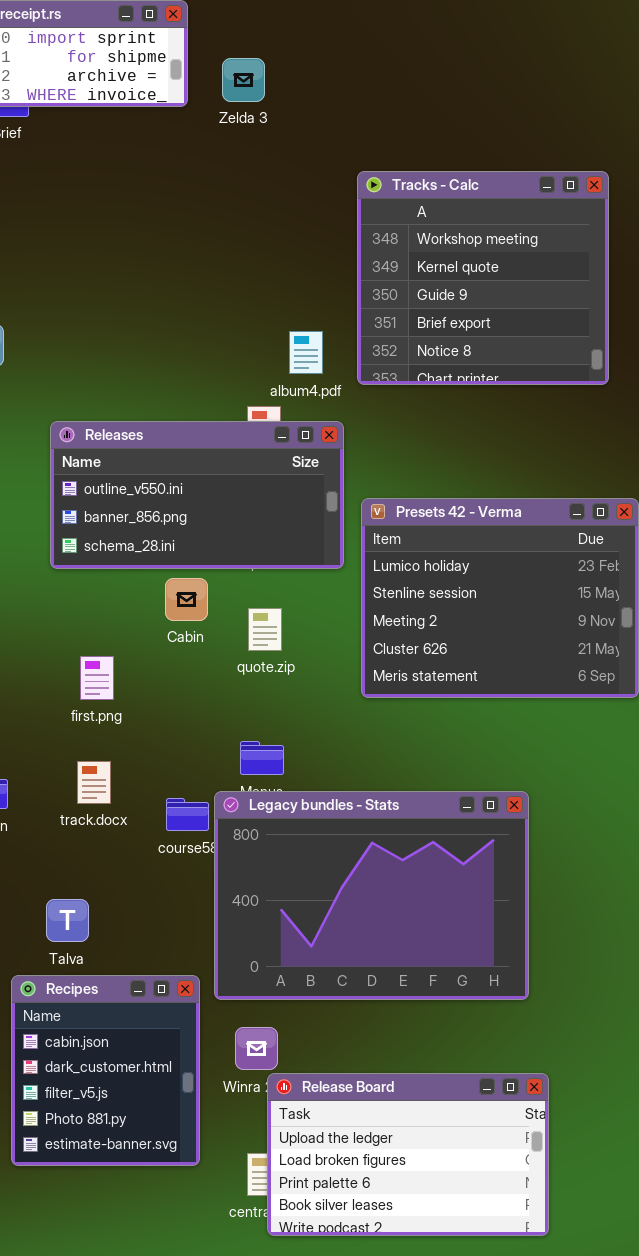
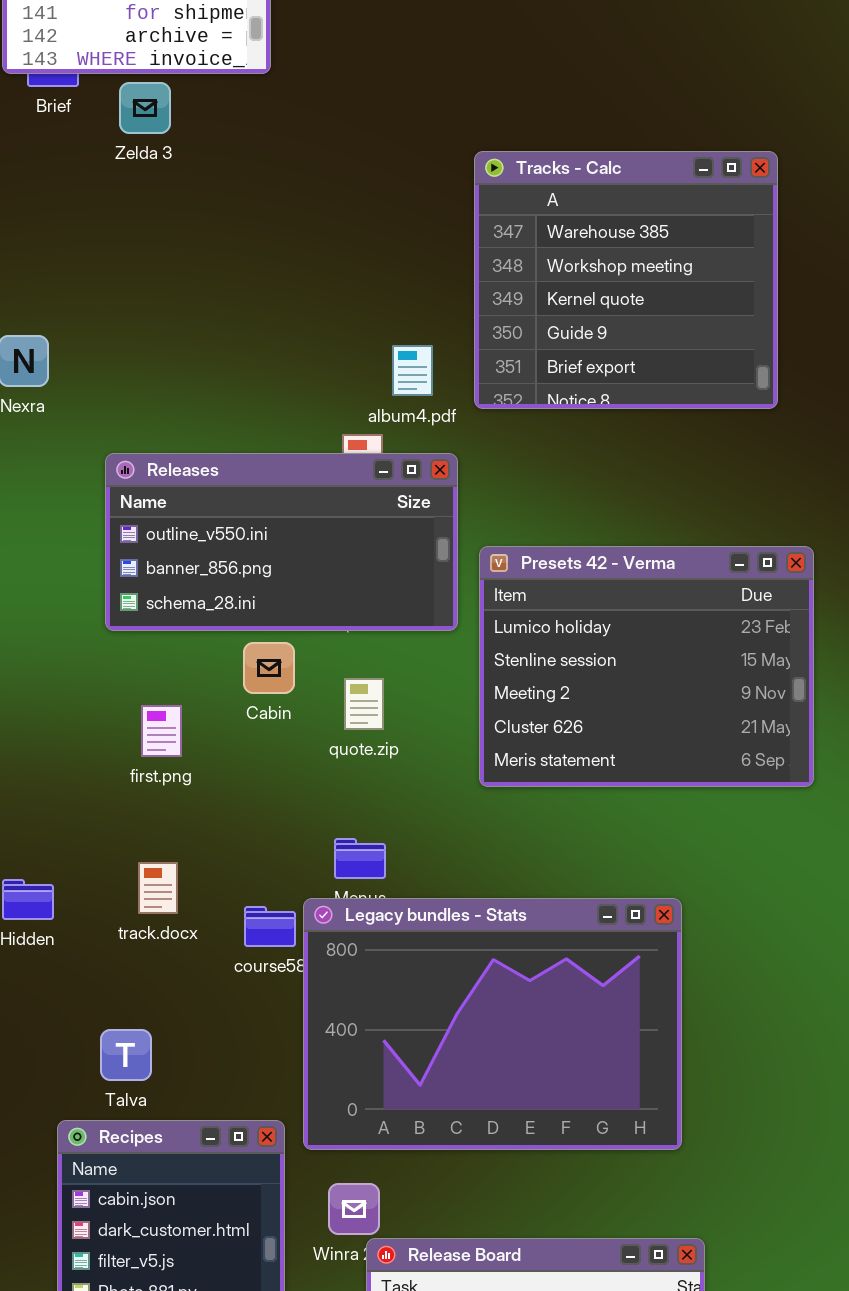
Zelda 3: [222,58,265,102] -> [119,82,171,134], moved
Tracks - Calc: [357,171,609,385] -> [474,151,778,409], scrolled up 1 row
first.png: [80,656,114,700] -> [141,705,182,757], moved

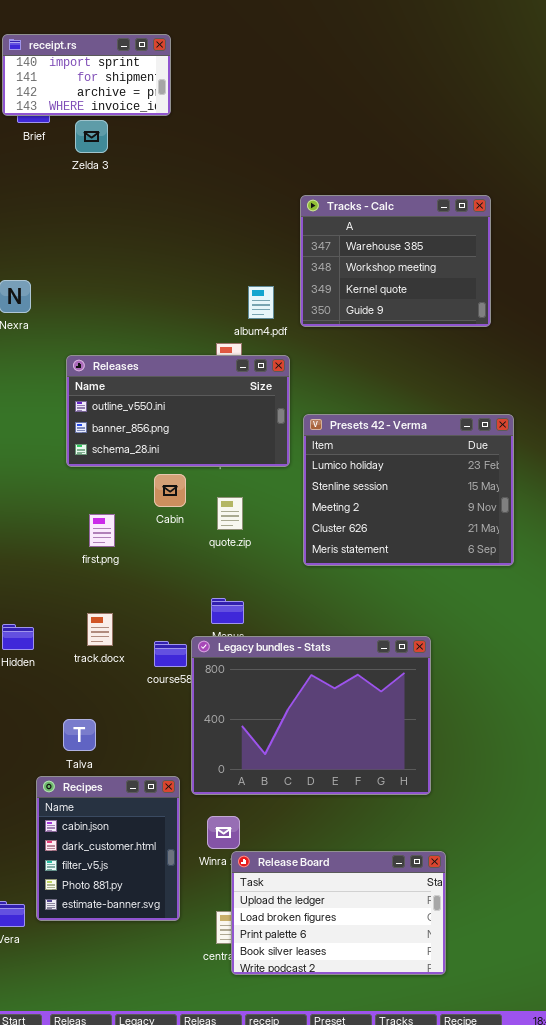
Tracks - Calc: [474,151,778,409] -> [300,195,491,327], resized

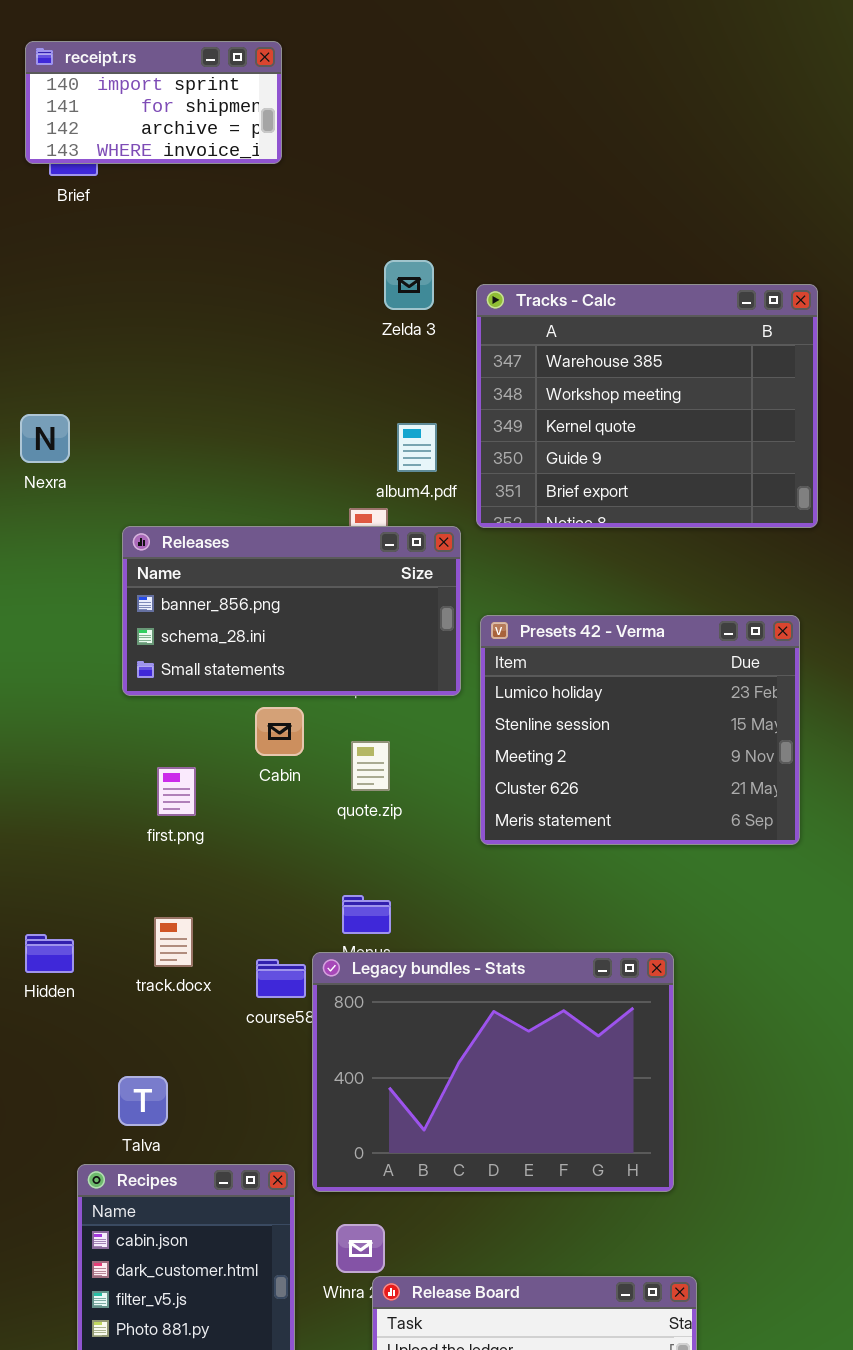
Zelda 3: [75,120,108,153] -> [384,260,434,310], moved
Tracks - Calc: [300,195,491,327] -> [476,284,818,528], resized
Releases: [66,355,290,467] -> [122,526,461,696], scrolled down 1 row

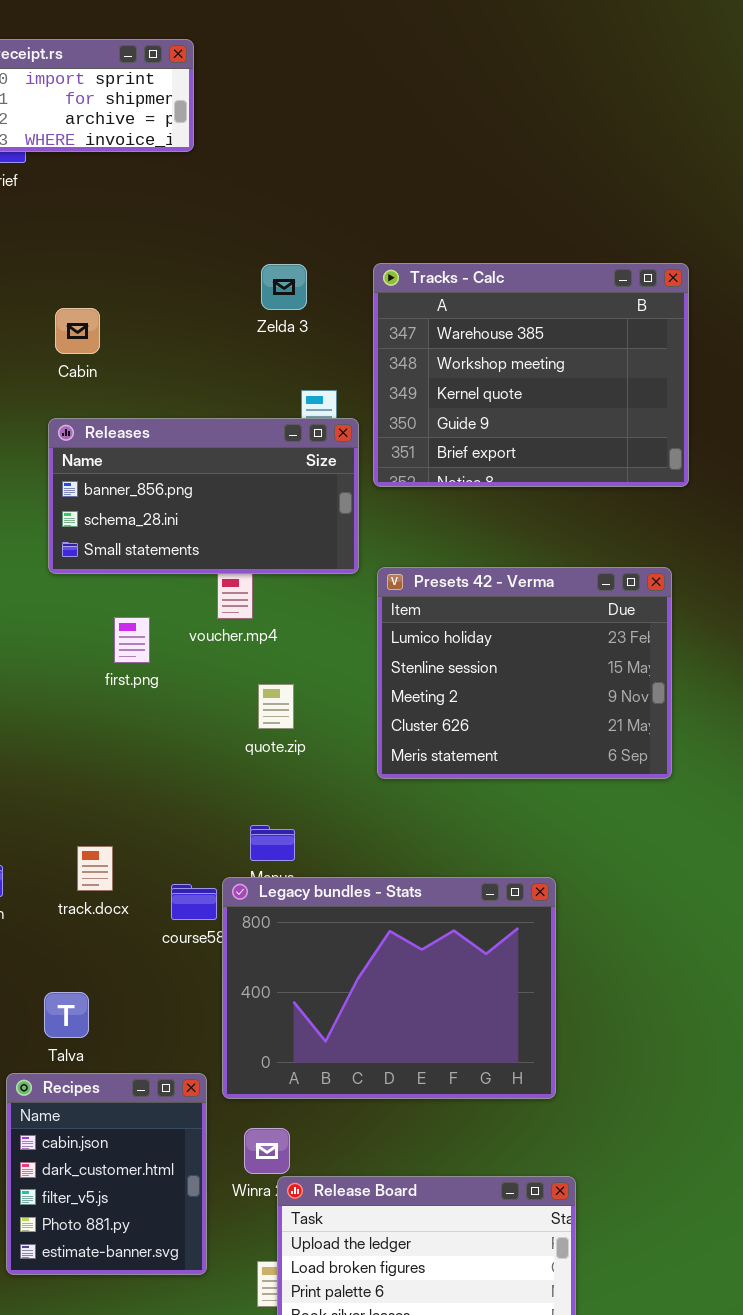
Zelda 3: [384,260,434,310] -> [261,264,307,310], moved
Releases: [122,526,461,696] -> [48,418,359,574], moved
Cabin: [255,707,304,756] -> [55,308,100,354], moved
first.png: [157,767,196,816] -> [114,617,150,663], moved

